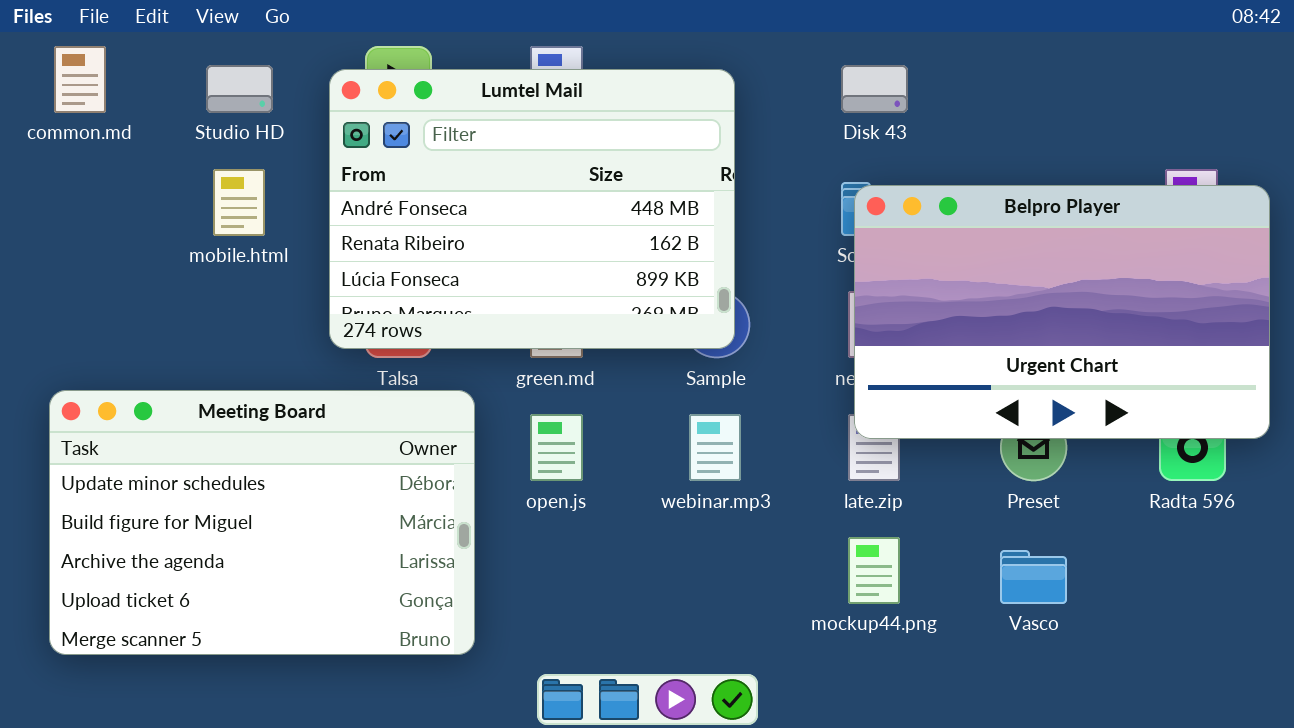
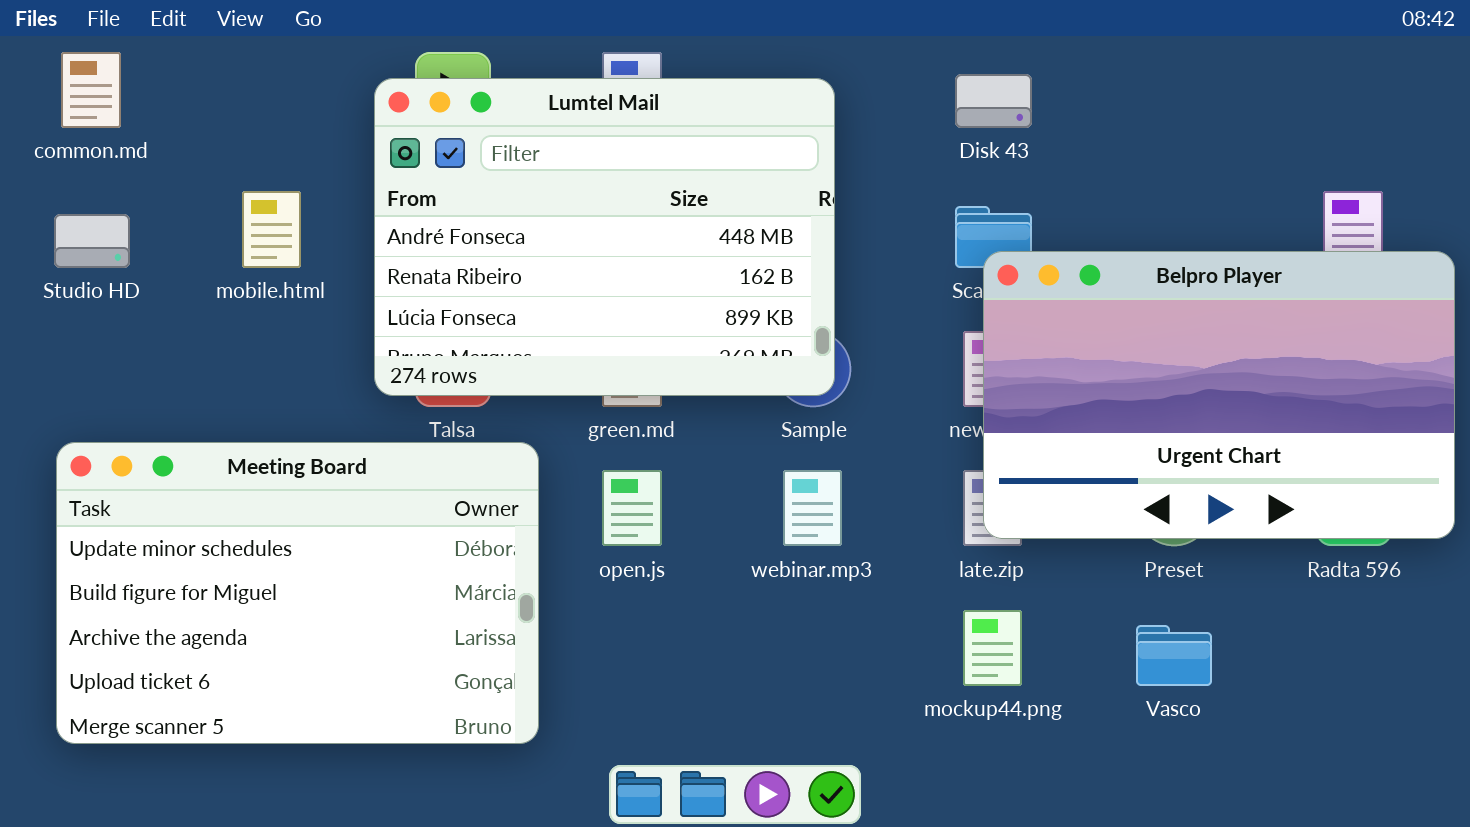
Studio HD: [206,65,273,113] -> [54,214,130,268], moved
Belpro Player: [854,185,1270,439] -> [983,251,1455,539], moved

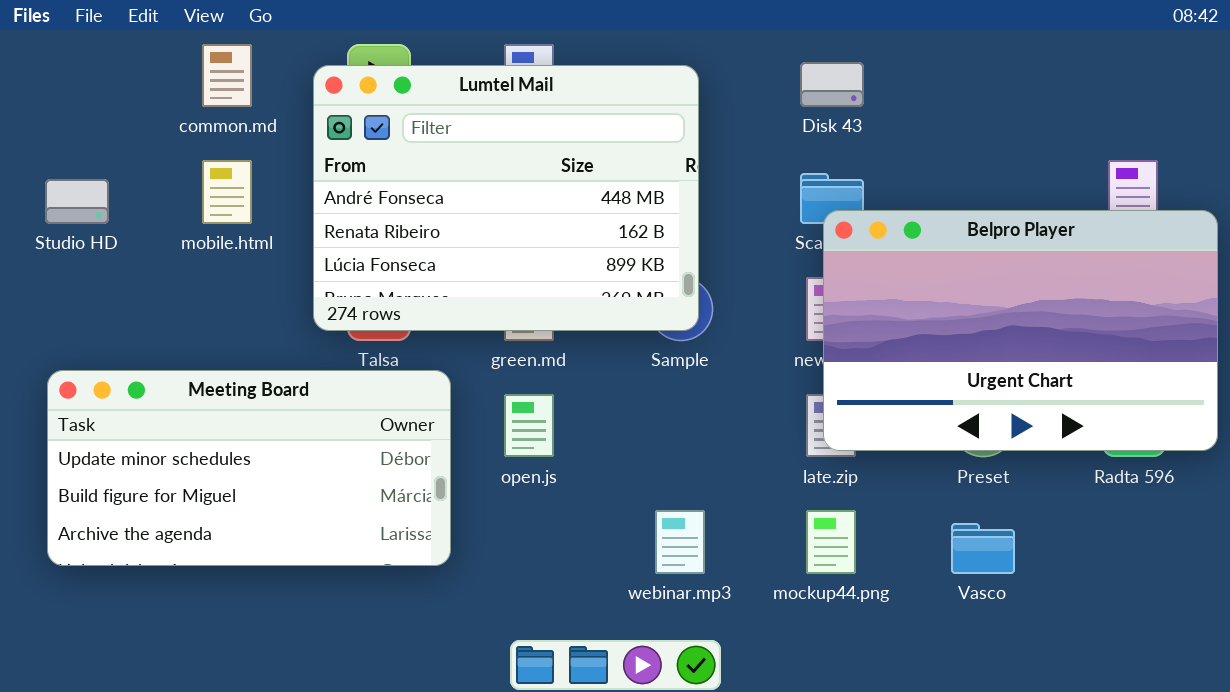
common.md: [61,52,121,128] -> [202,44,252,107], moved
Meeting Board: [56,442,539,744] -> [47,370,451,566], resized
webinar.mp3: [783,470,842,546] -> [655,510,705,574], moved

